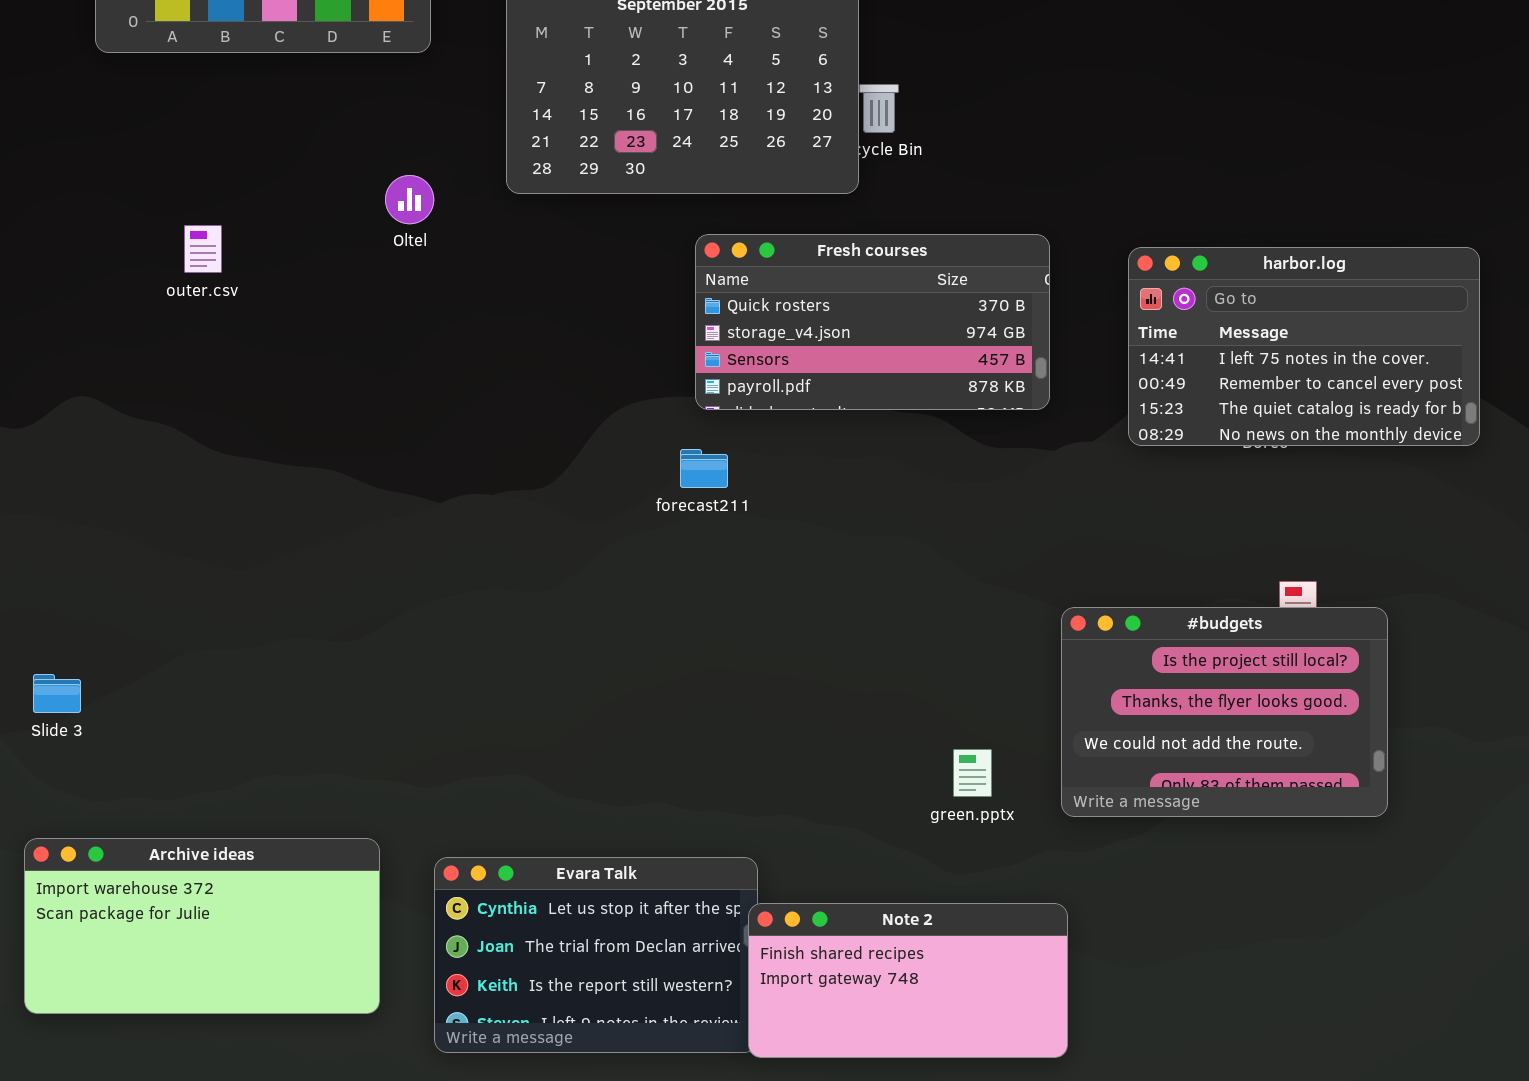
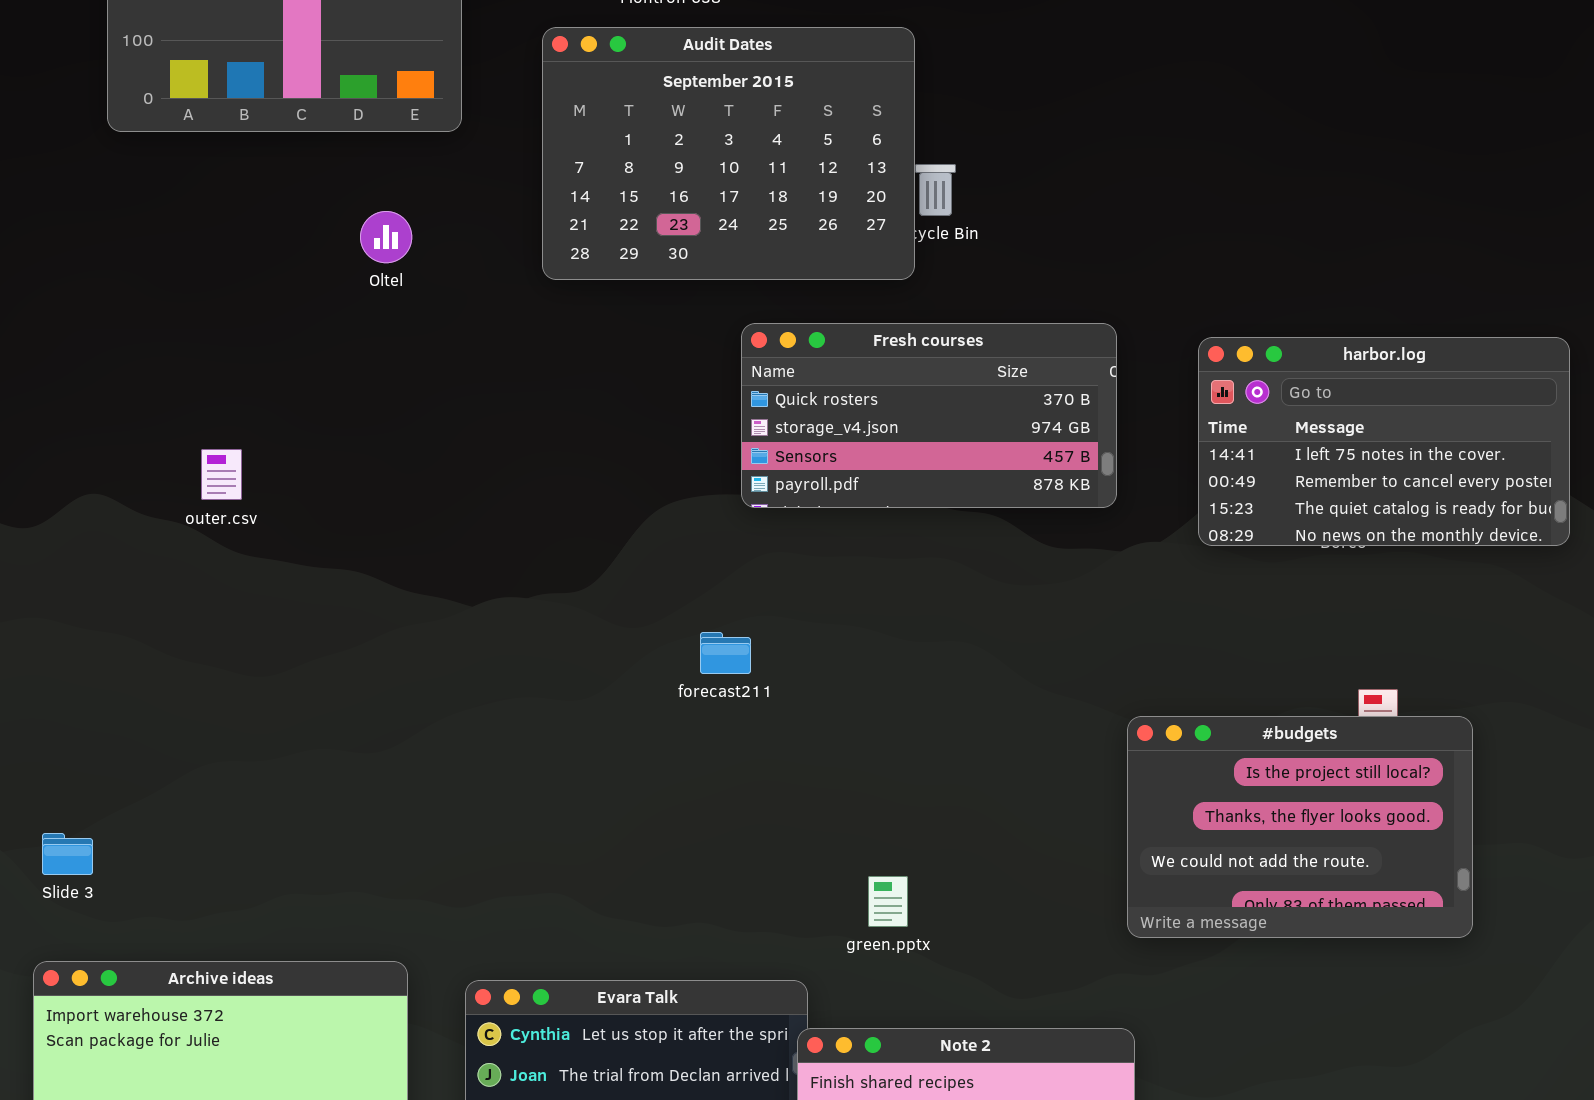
Oltel: [385,175,434,224] -> [360,211,412,263], moved
outer.csv: [184,225,222,273] -> [201,449,242,500], moved
forecast211: [680,449,728,488] -> [700,632,751,674], moved
Slide 3: [33,674,81,713] -> [42,833,93,875], moved
green.pptx: [953,749,992,797] -> [868,876,908,927], moved

